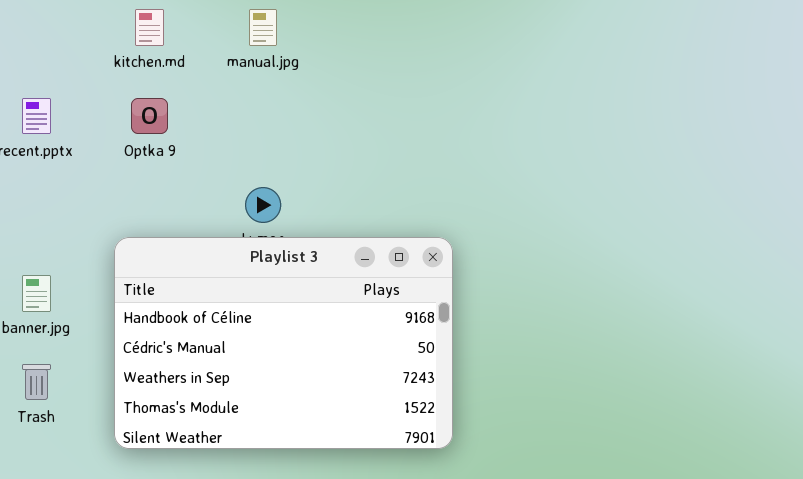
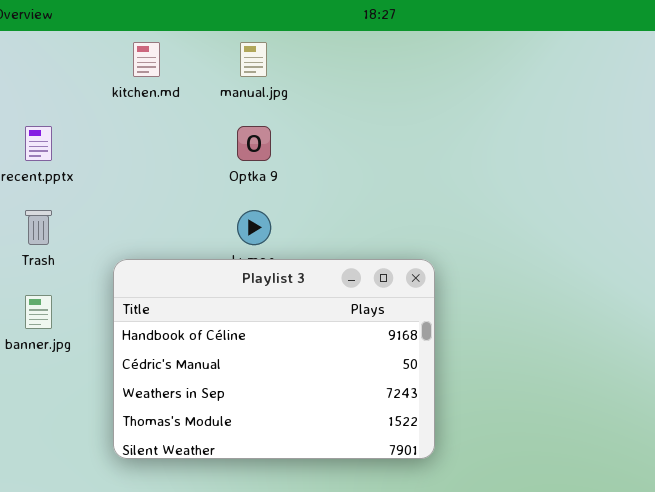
Optka 9: [131,98,168,134] -> [237,126,271,161], moved
Trash: [22,364,51,400] -> [25,210,52,245], moved

